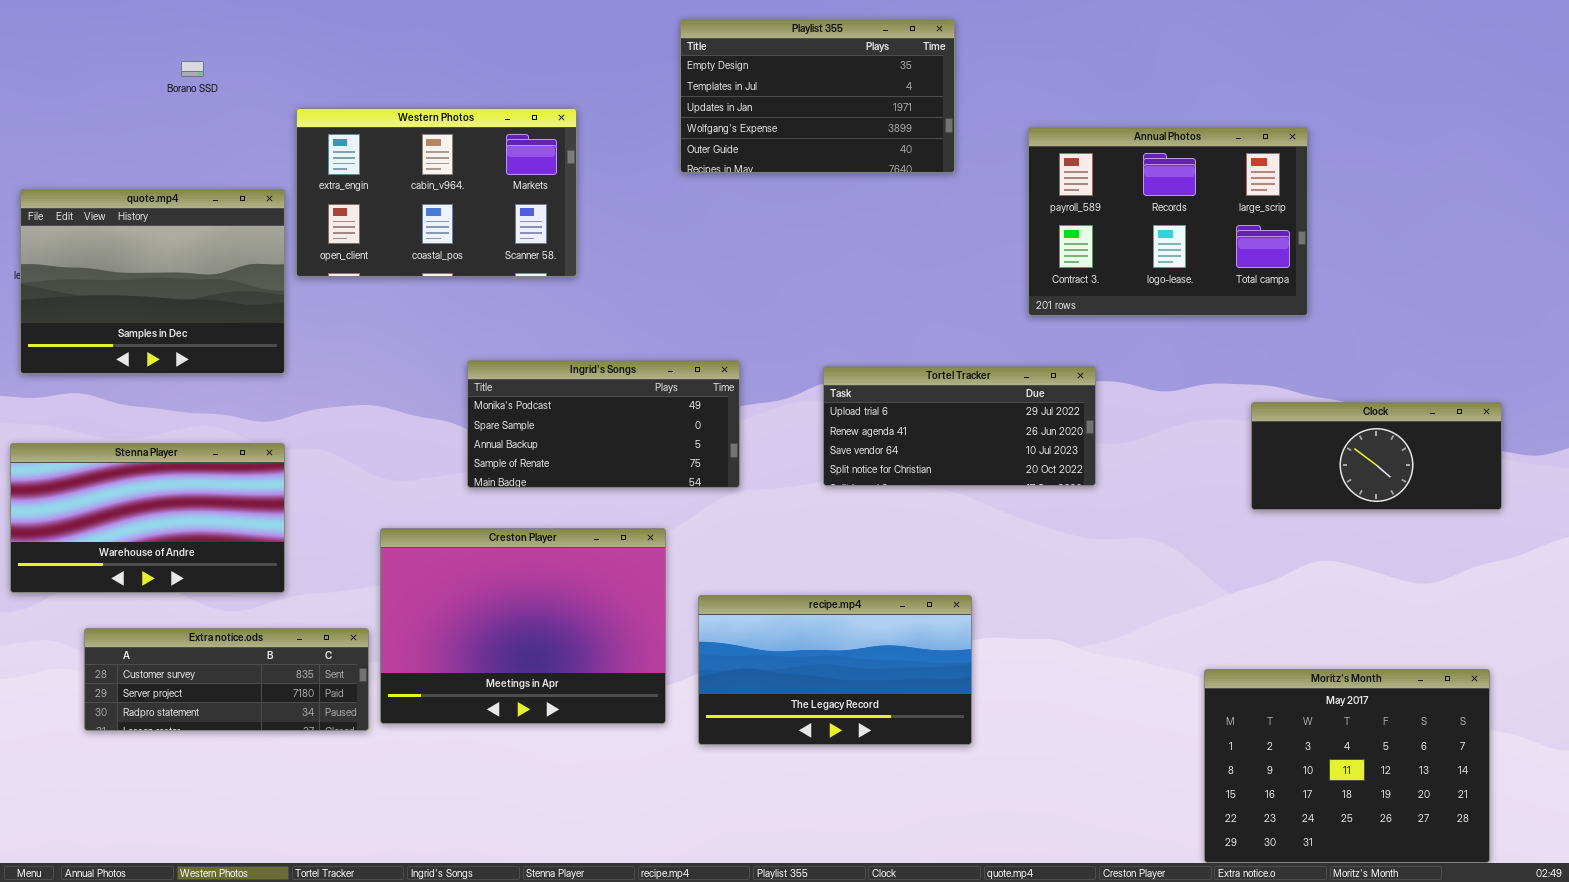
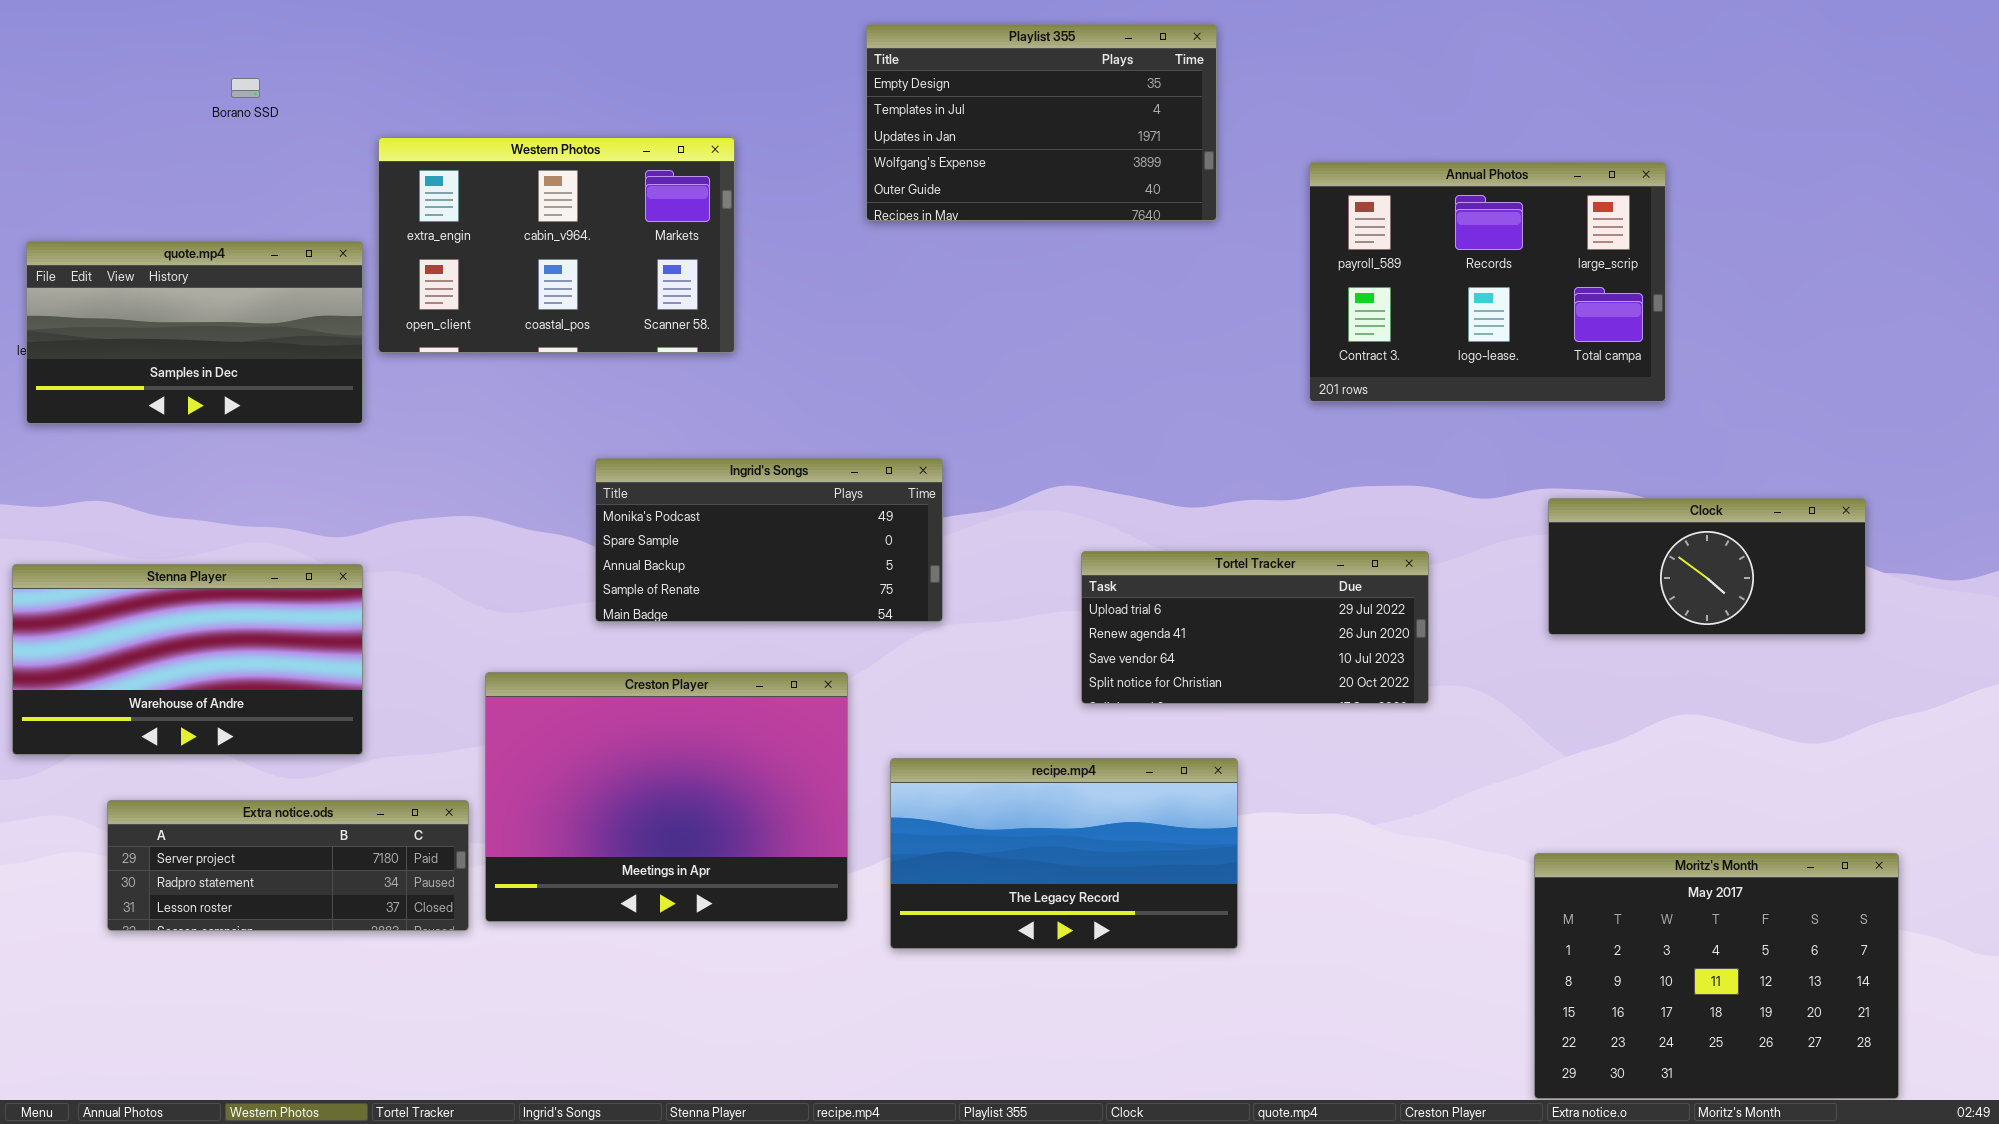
quote.mp4: [20,189,285,374] -> [26,241,363,424], resized
Tortel Tracker: [823,366,1096,486] -> [1081,551,1429,704], moved
Clock: [1251,402,1502,510] -> [1548,498,1866,635], moved
Extra notice.ods: [84,628,369,731] -> [107,800,469,931], scrolled down 1 row

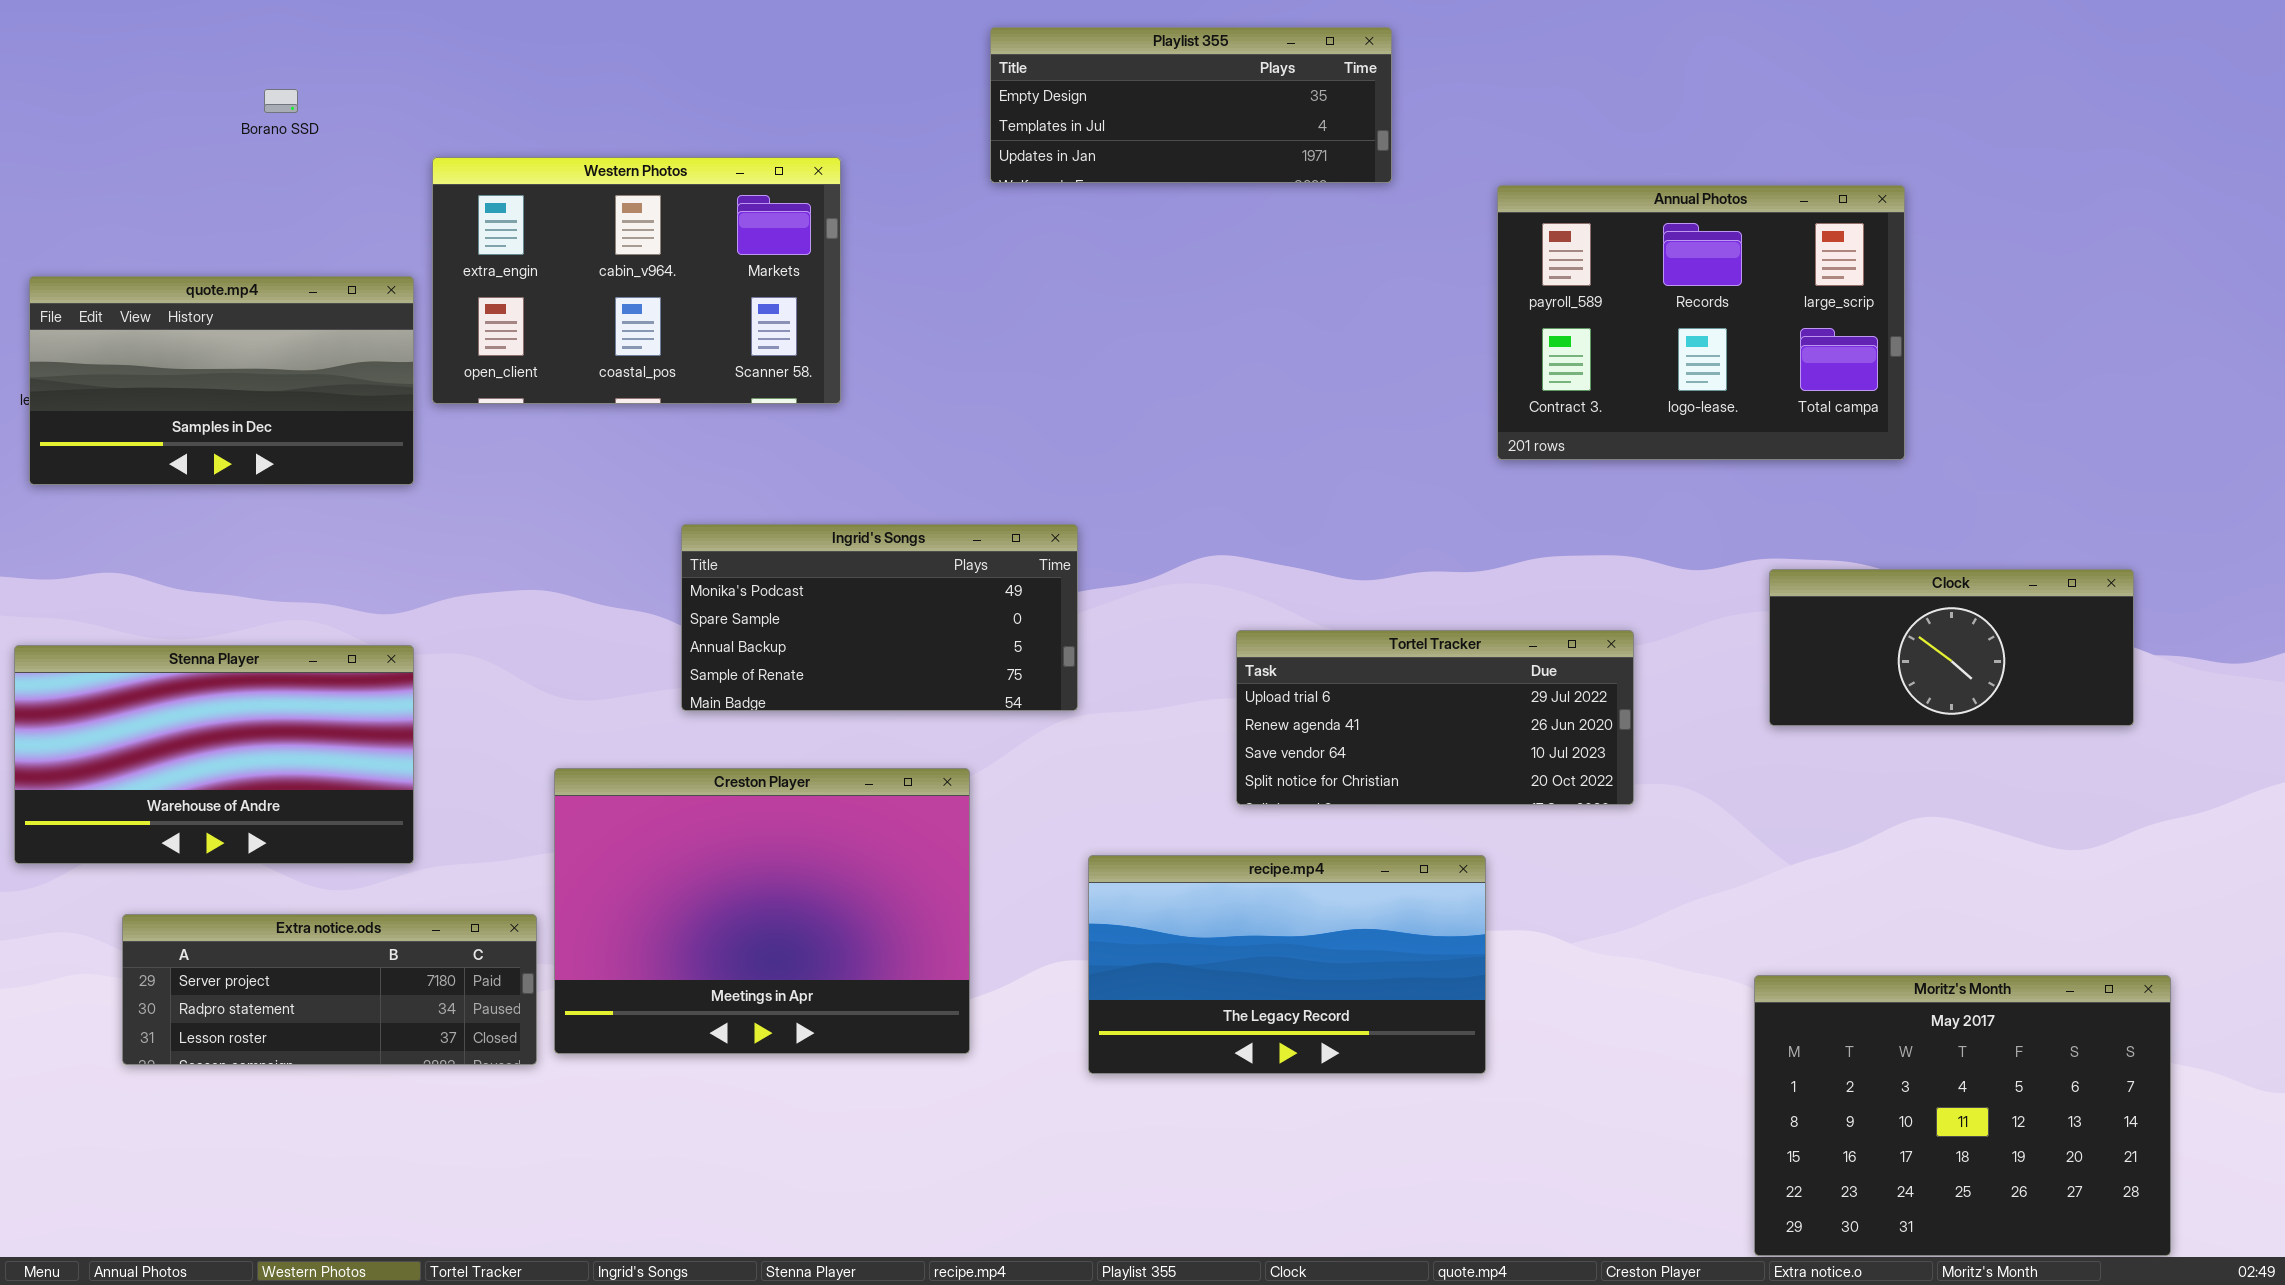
Playlist 355: [866,24,1217,221] -> [990,27,1392,183], resized
recipe.mp4: [890,758,1238,949] -> [1088,855,1486,1074], moved

